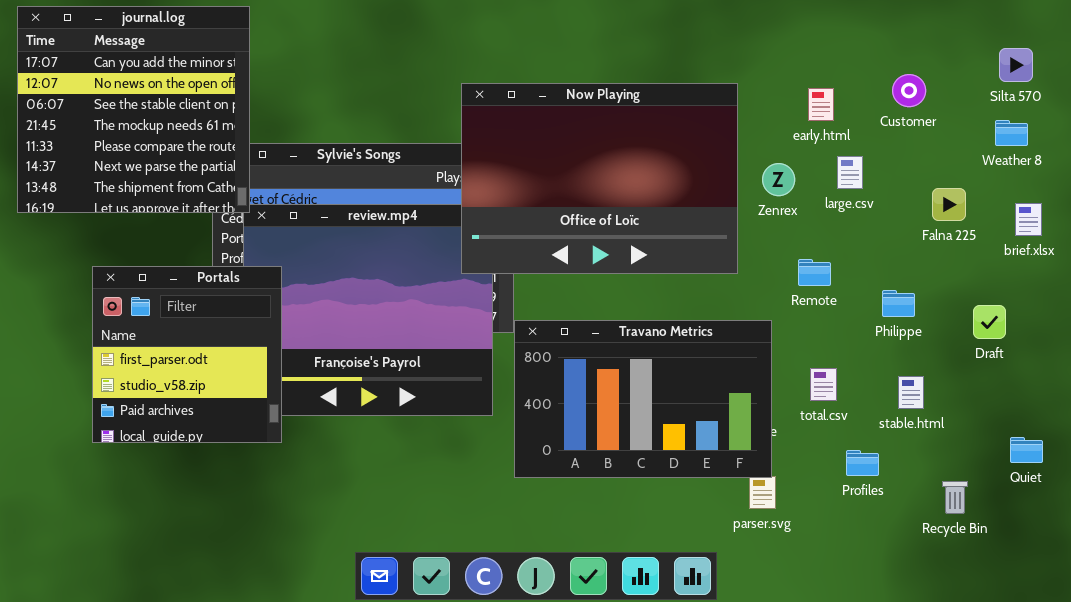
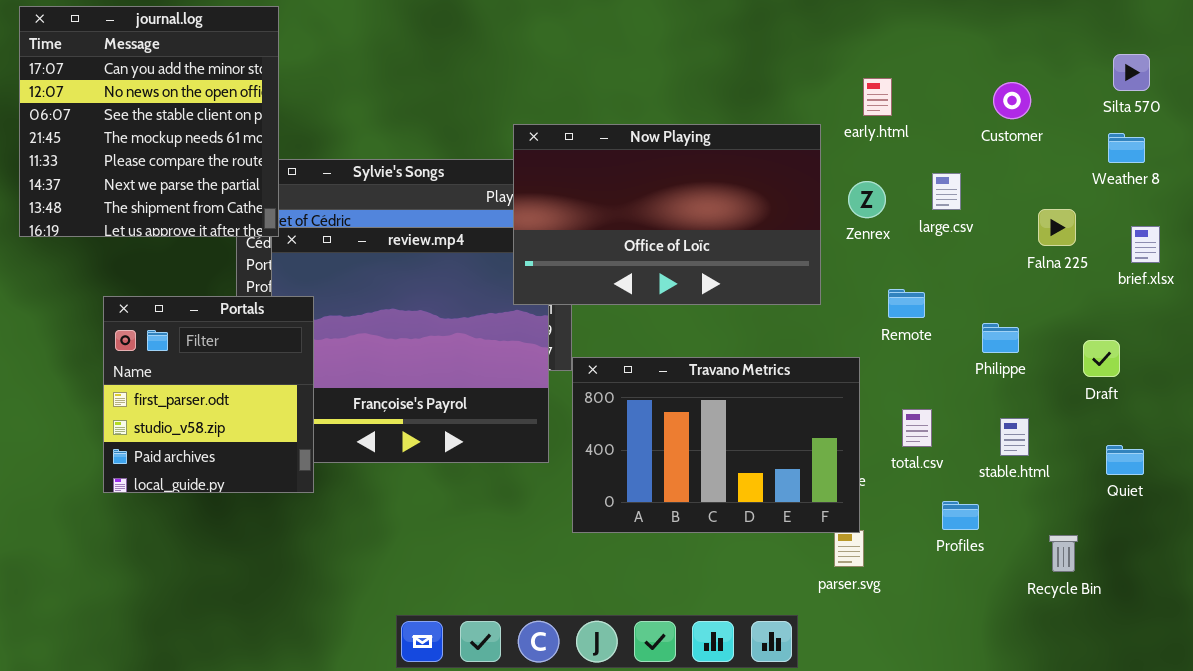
Now Playing: [461,83,738,274] -> [513,124,821,305], resized
early.html: [808,88,834,121] -> [863,78,892,116], moved
Quiet: [1010,437,1043,463] -> [1106,445,1144,475], moved

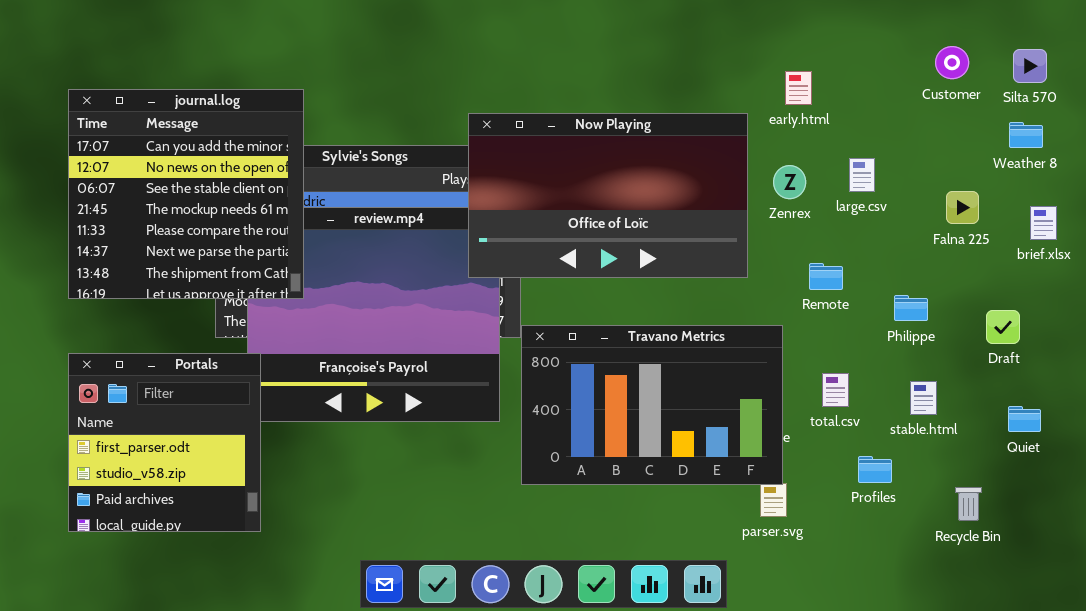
journal.log: [19,6,279,237] -> [68,89,304,299], moved
Customer: [993,82,1031,119] -> [935,46,969,79], moved
Portals: [103,296,314,493] -> [68,353,261,532], moved

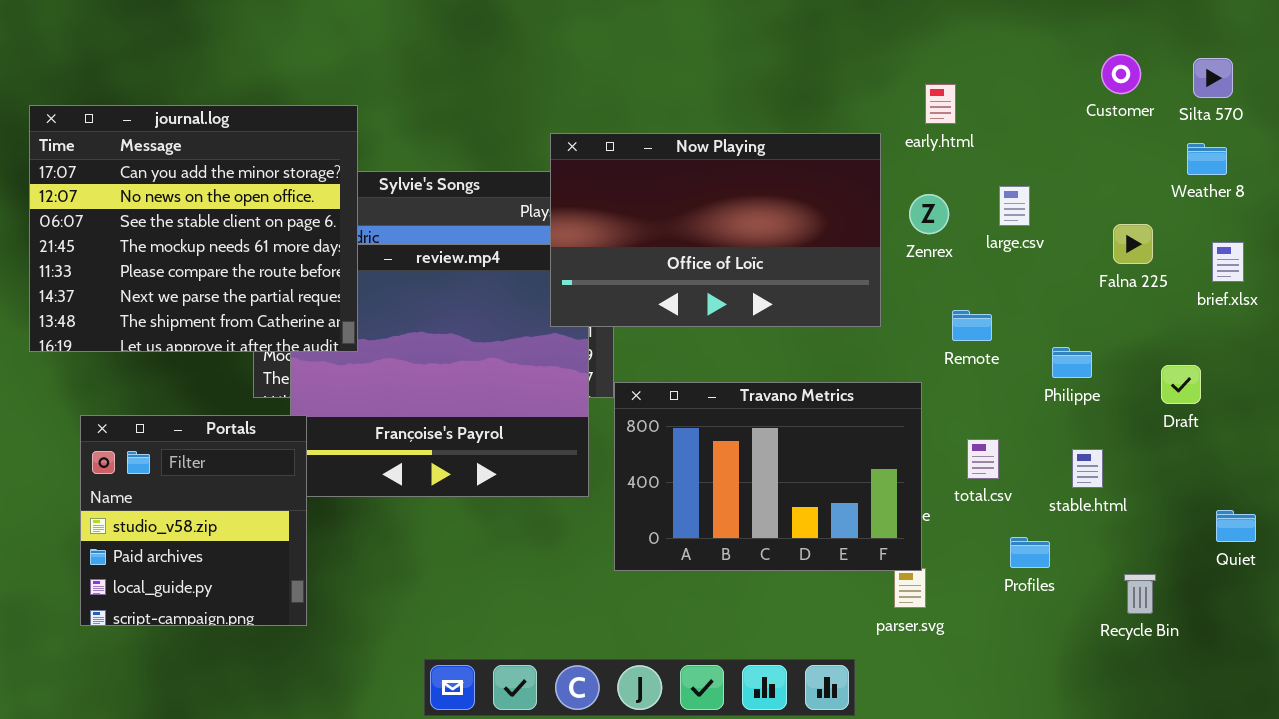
journal.log: [68,89,304,299] -> [29,105,358,352], resized
Portals: [68,353,261,532] -> [80,415,307,626], scrolled down 1 row
Quiet: [1008,406,1041,432] -> [1216,510,1256,542], moved

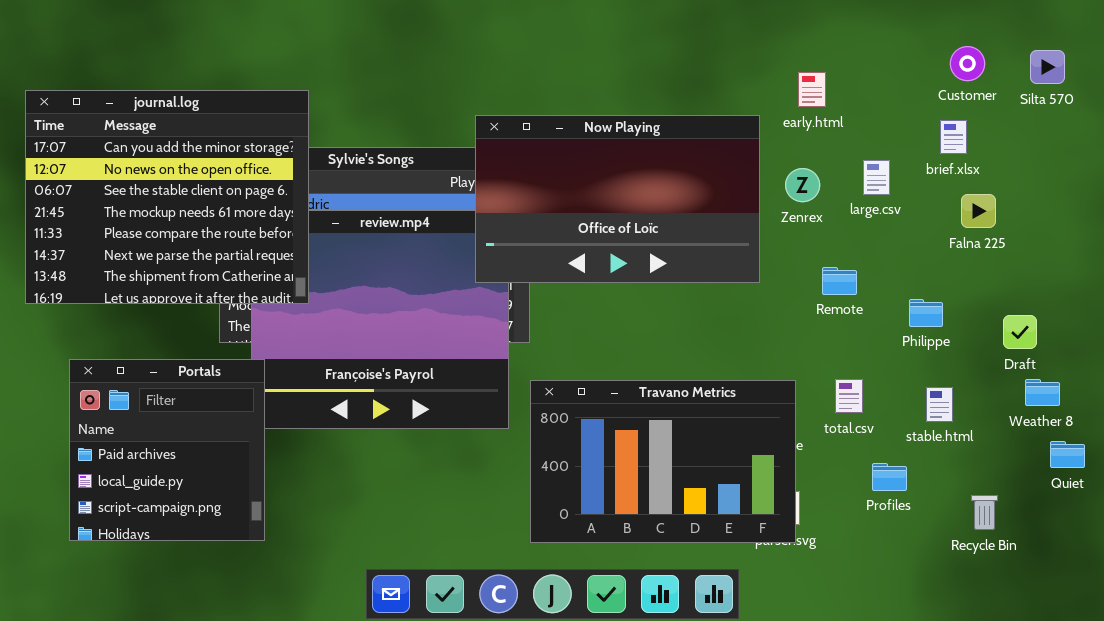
Weather 8: [1187,143,1227,175] -> [1025,379,1060,406], moved
brief.xlsx: [1212,242,1244,282] -> [940,120,967,154], moved
Travano Metrics: [614,382,922,571] -> [530,380,796,543], moved
Portals: [80,415,307,626] -> [69,359,265,541], scrolled down 1 row

